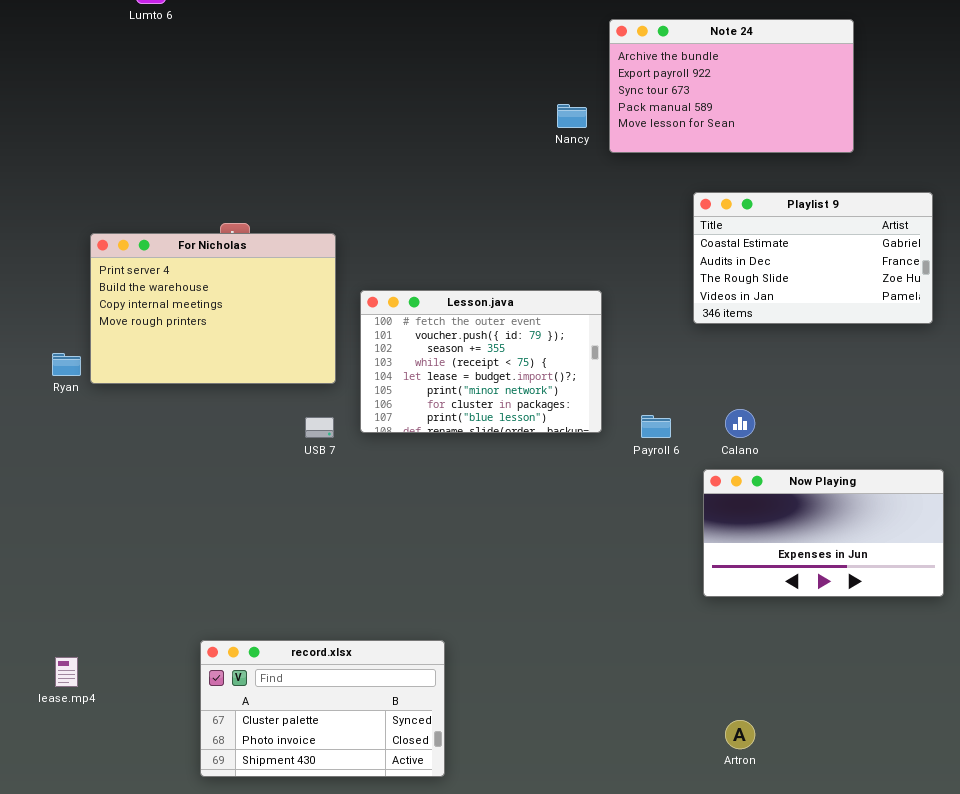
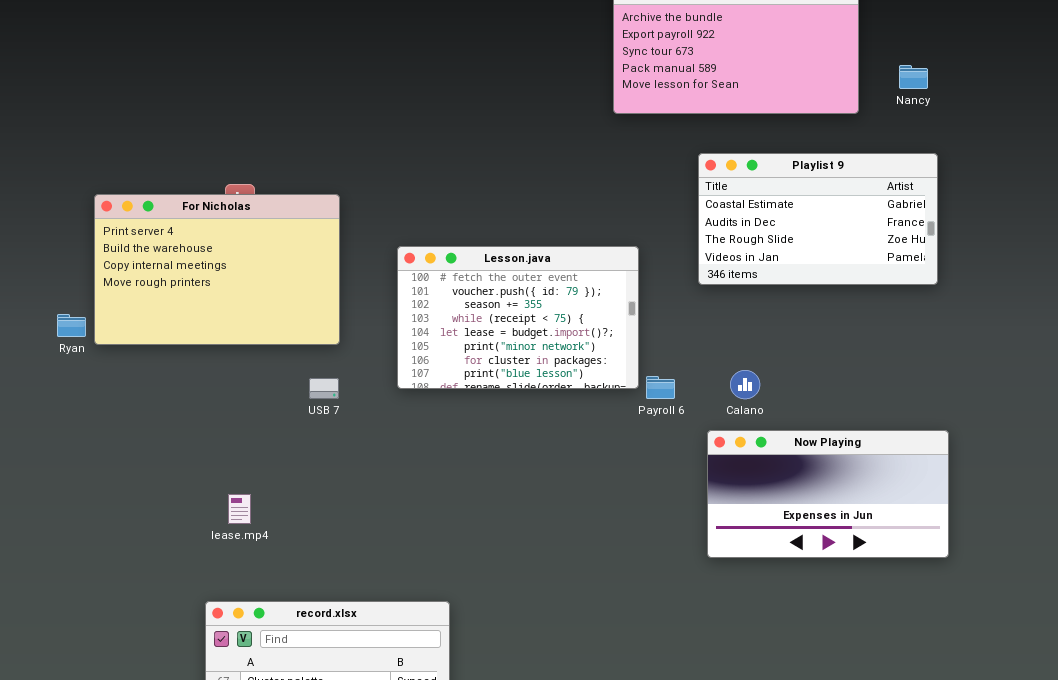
Nancy: [557,104,587,128] -> [899,65,928,89], moved
Lesson.java: [360,290,602,433] -> [397,246,639,389], moved
lease.mp4: [55,657,78,687] -> [228,494,251,524], moved

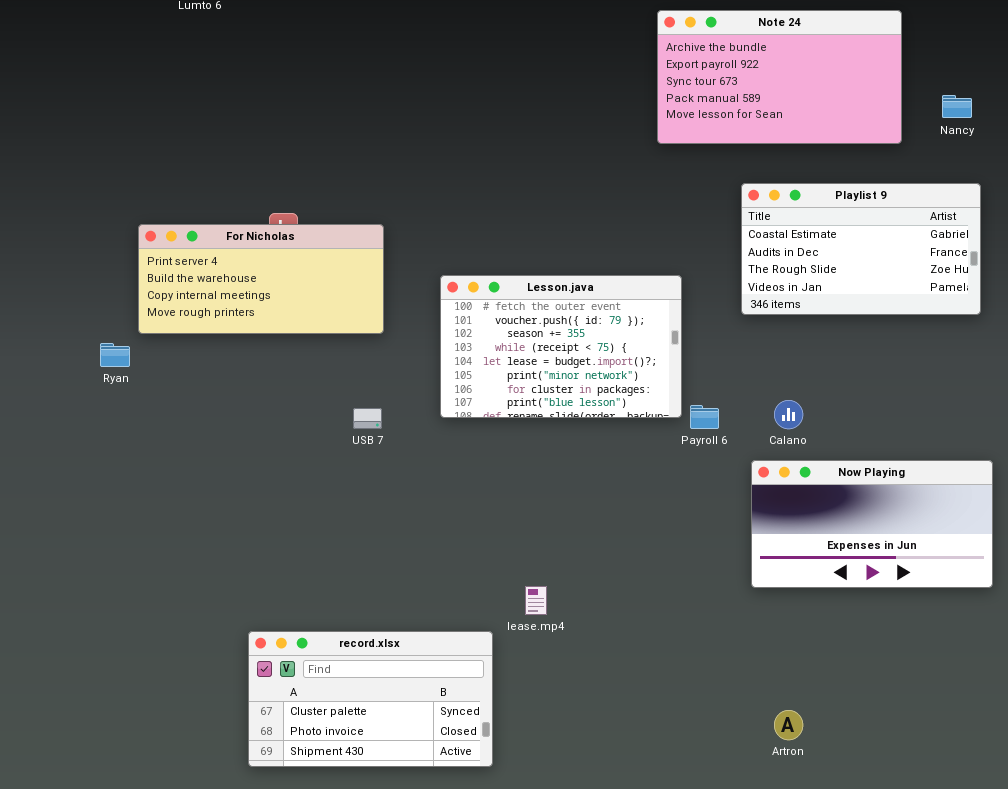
For Nicholas: [94,194,340,345] -> [138,224,384,334], resized
lease.mp4: [228,494,251,524] -> [525,586,547,615], moved

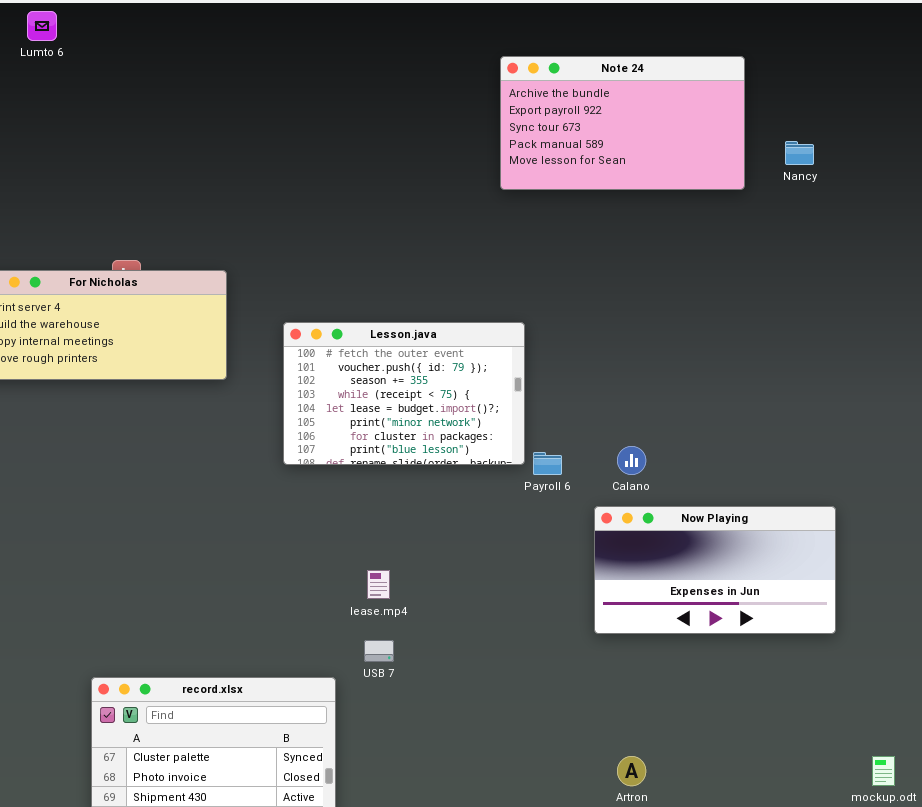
Playlist 9: [741,183,981,315] -> none, closed
USB 7: [353,408,382,429] -> [364,640,394,662], moved
lease.mp4: [525,586,547,615] -> [367,570,390,599], moved

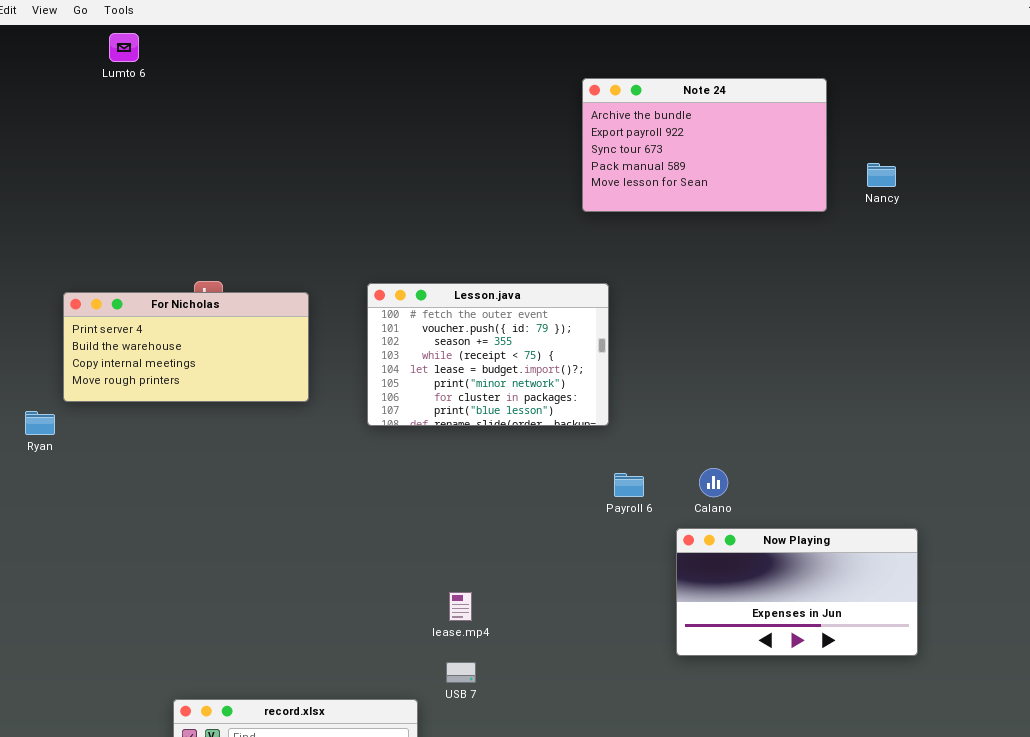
Lesson.java: [283,322,525,465] -> [367,283,609,426], moved

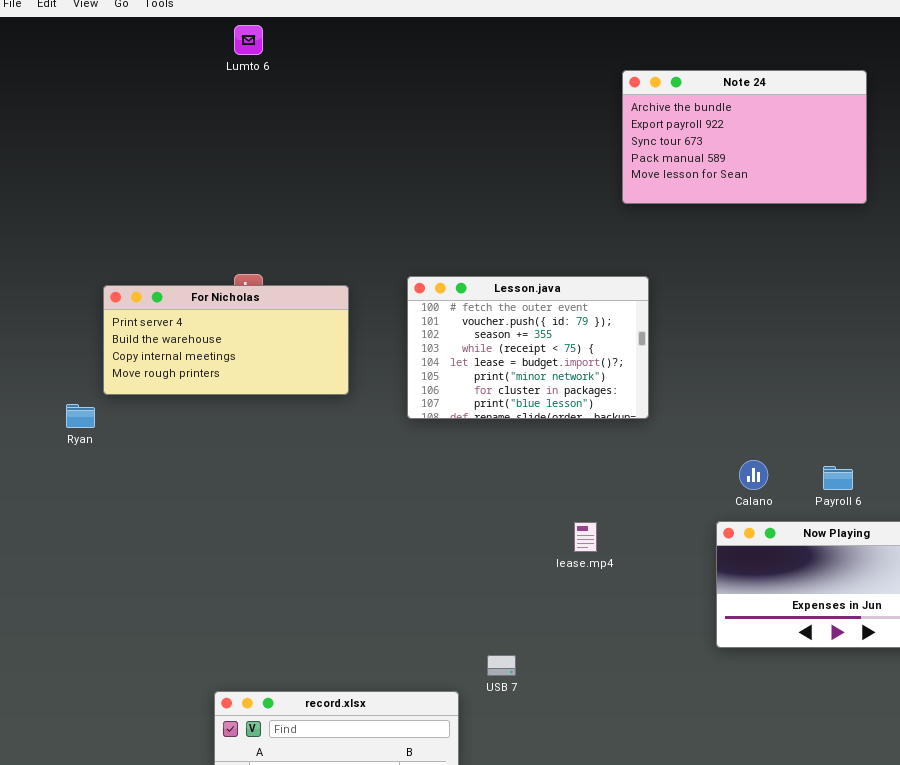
Lumto 6: [109,33,139,62] -> [234,25,263,55], moved
Payroll 6: [614,473,644,497] -> [823,466,853,490], moved
lease.mp4: [449,592,472,621] -> [574,522,597,552], moved

